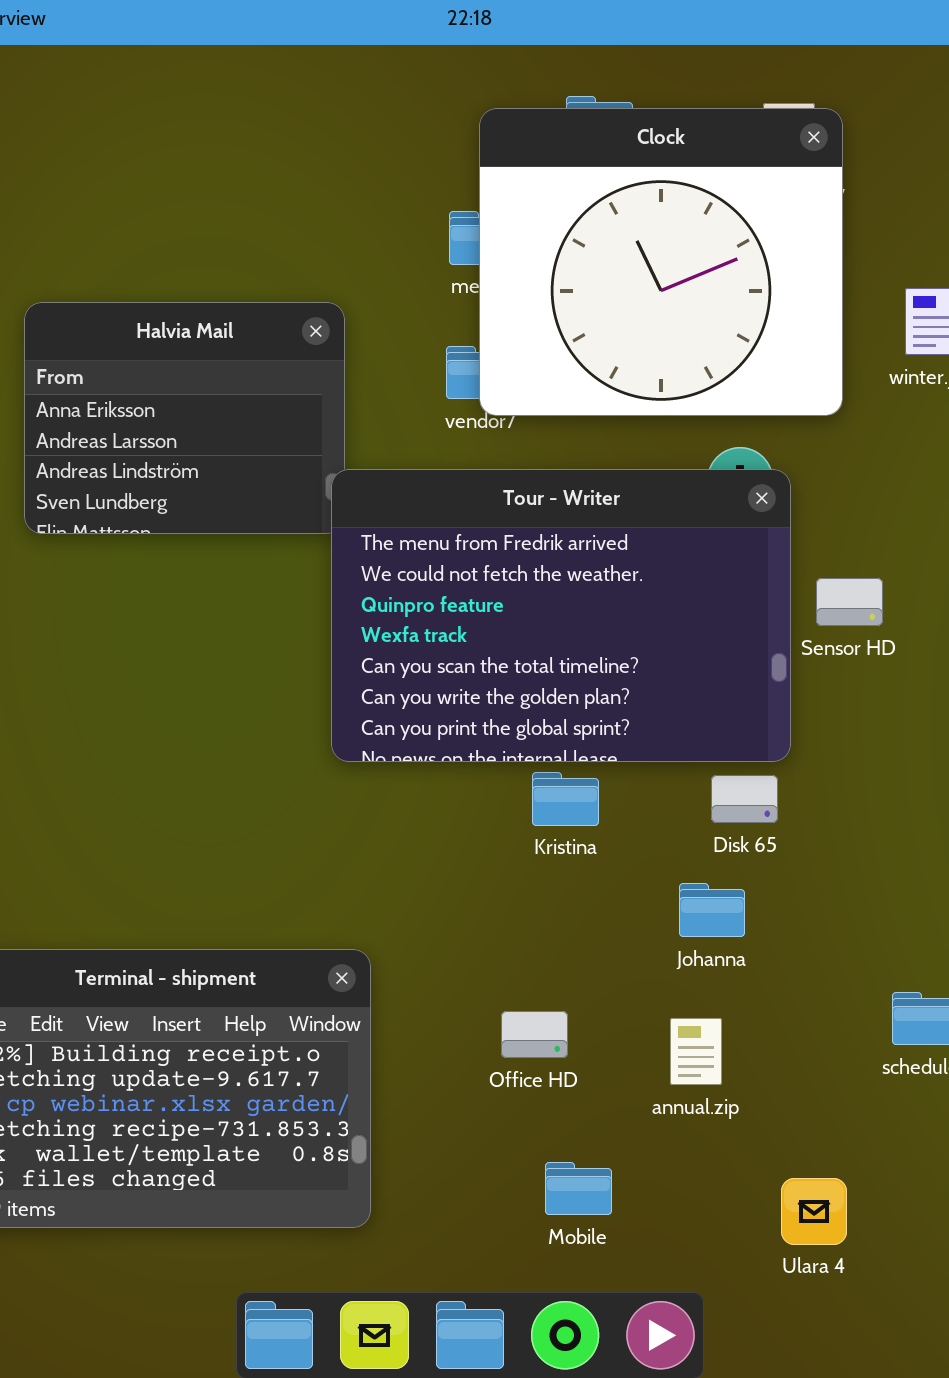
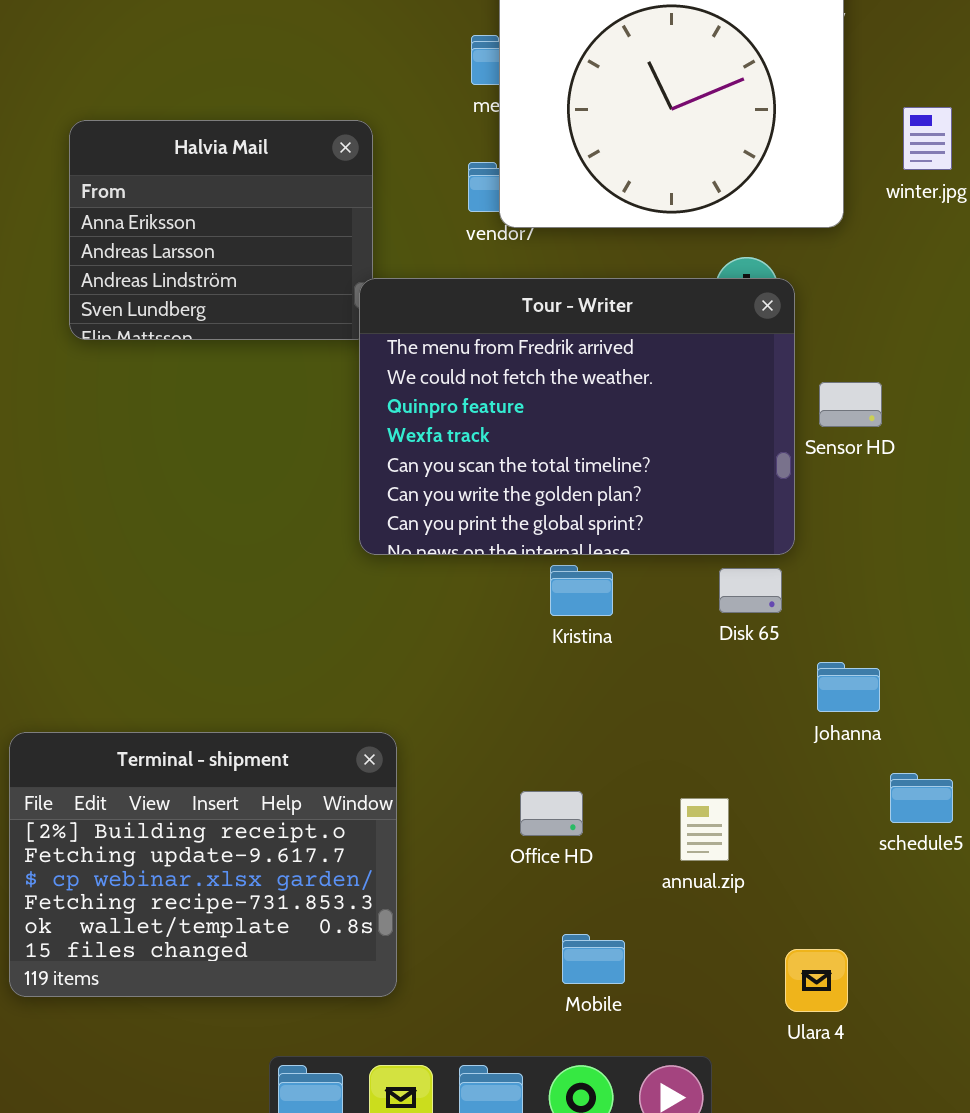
Johanna: [679,883,745,937] -> [817,662,880,712], moved

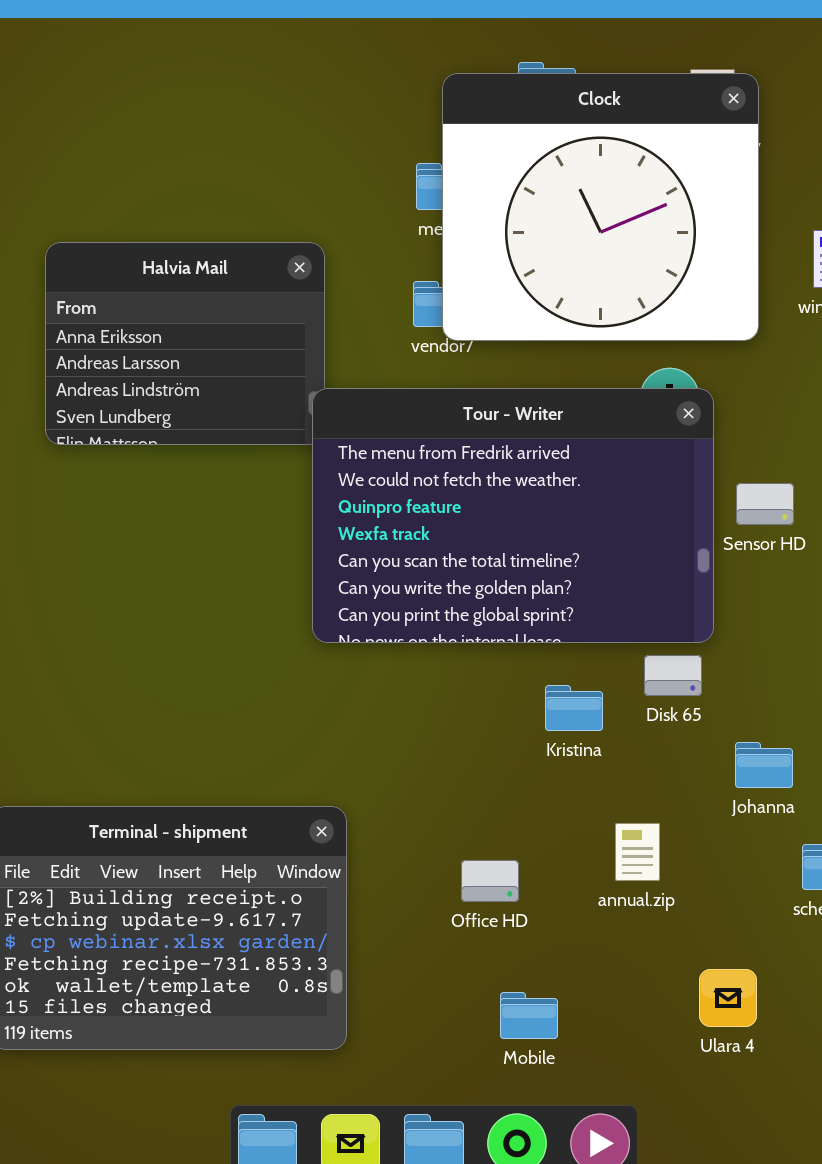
Kristina: [550,565,613,616] -> [545,685,603,731], moved
annual.zip: [680,798,729,861] -> [615,823,660,881], moved
Ulara 4: [785,949,848,1012] -> [699,969,757,1027], moved

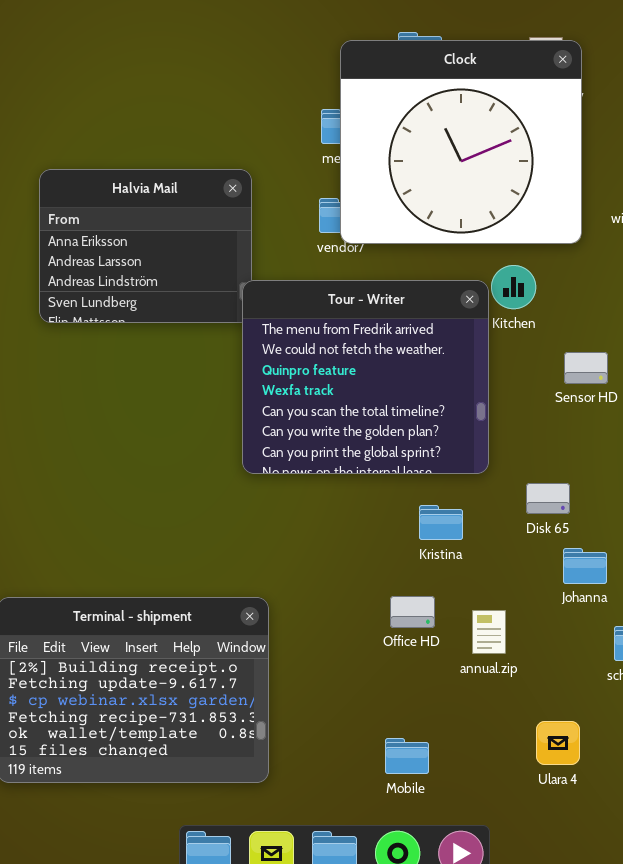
Tour - Writer: [312,388,714,643] -> [242,280,489,474], resized
Disk 65: [644,655,702,696] -> [526,483,570,514], moved
Office HD: [461,860,519,902] -> [390,596,435,628], moved

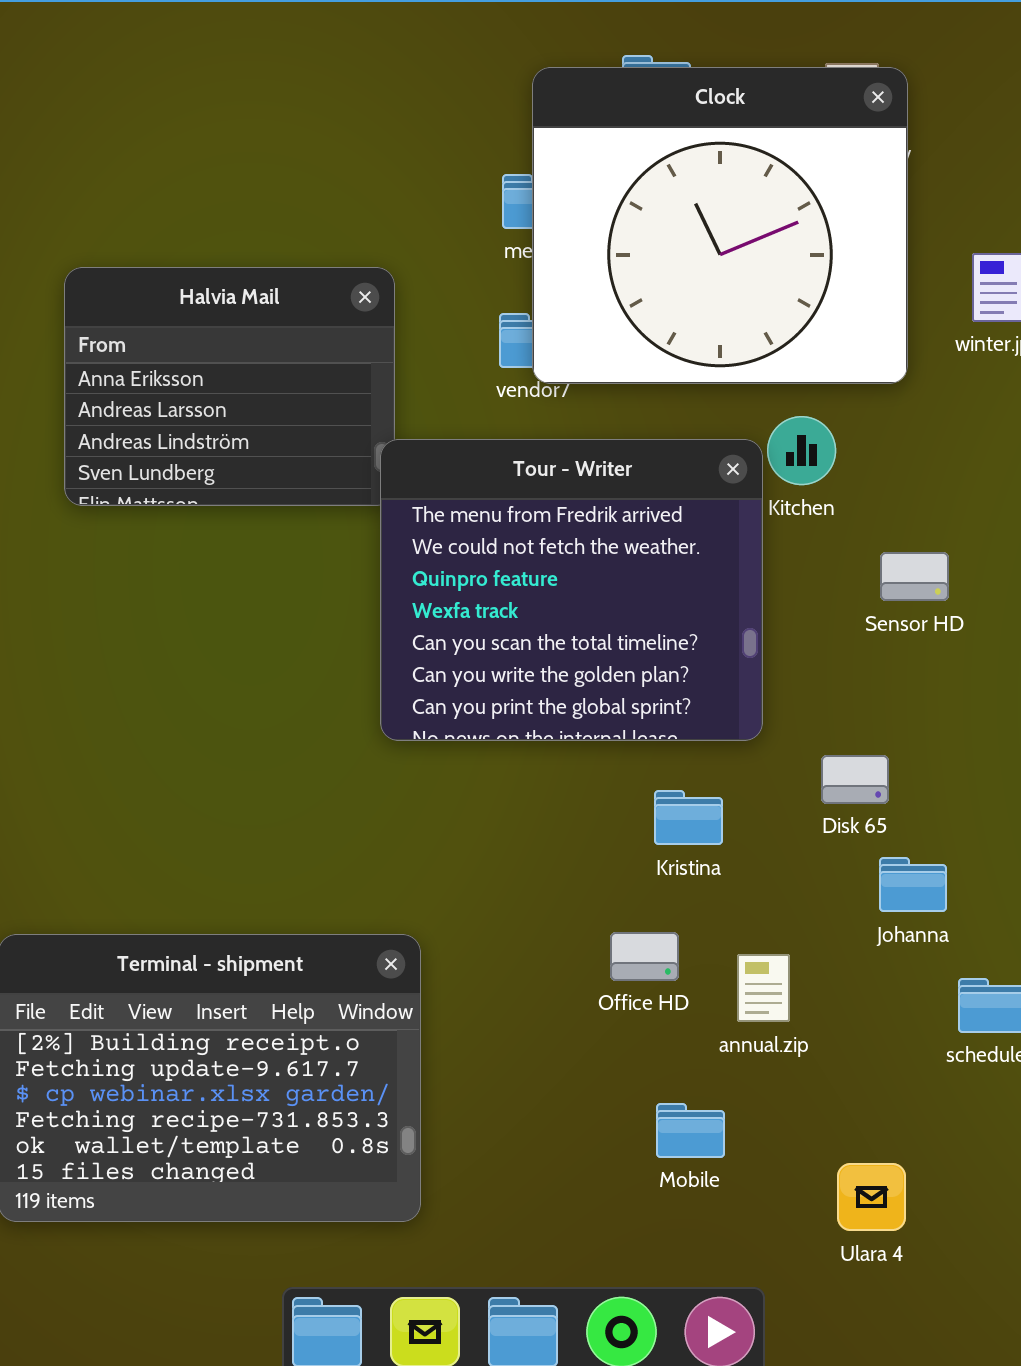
Ulara 4: [536,721,580,765] -> [837,1163,906,1231], moved
Mobile: [385,738,429,774] -> [656,1103,725,1158], moved

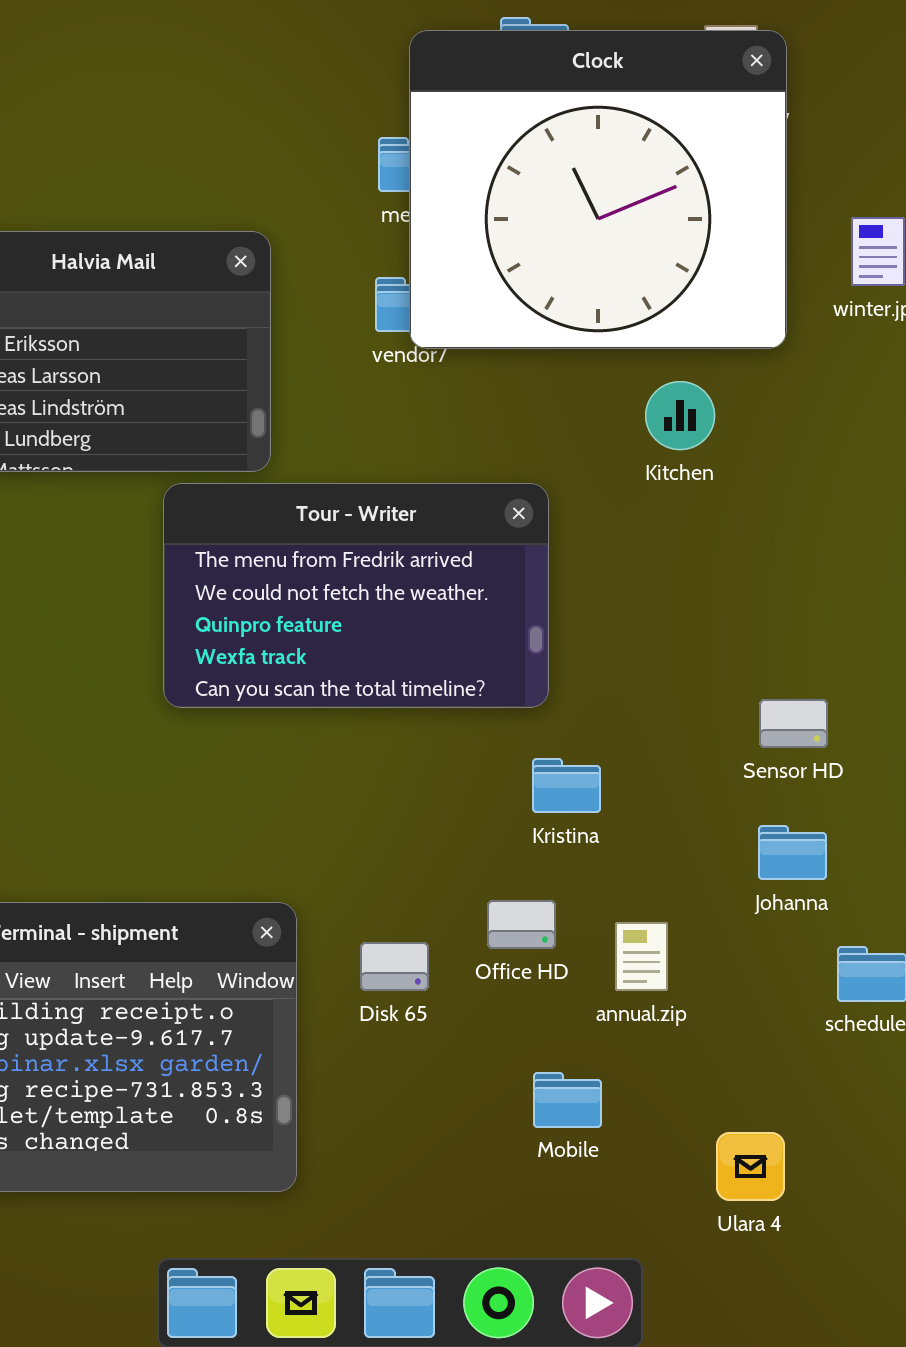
Tour - Writer: [380,439,763,741] -> [163,483,549,708], moved, resized
Sensor HD: [880,552,949,601] -> [759,699,828,748], moved
Disk 65: [821,755,889,804] -> [360,942,429,991], moved

